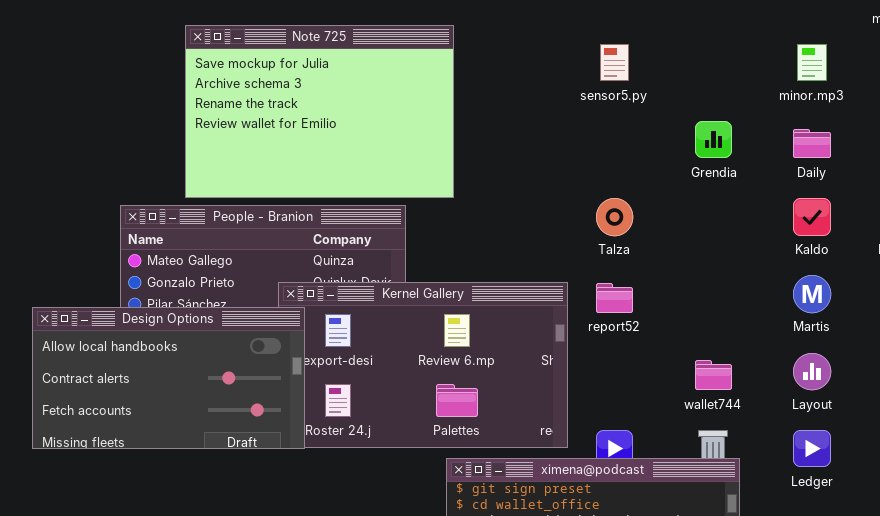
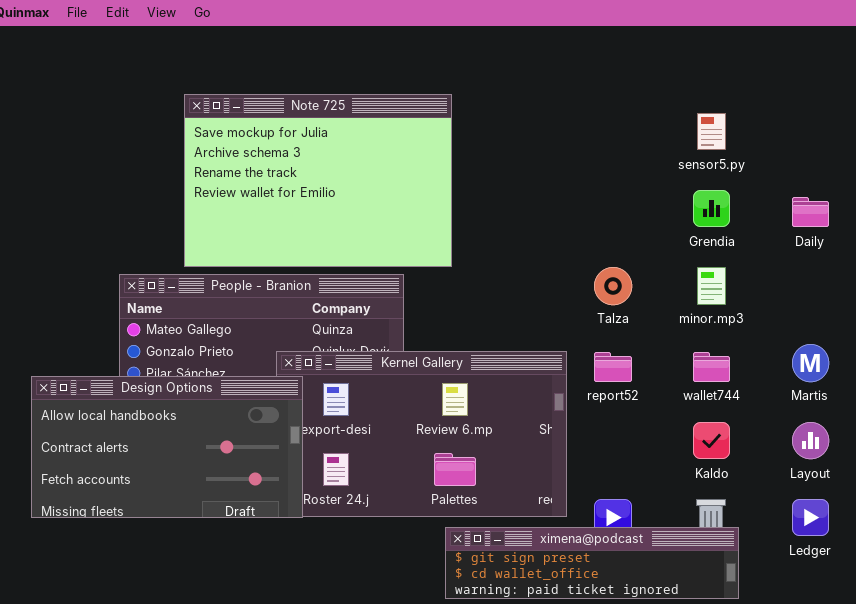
sensor5.py: [600,44,629,81] -> [697,113,726,150], moved
minor.mp3: [797,44,827,81] -> [697,267,726,305], moved
Kaldo: [793,198,831,236] -> [693,422,730,459], moved
wallet744: [695,360,732,390] -> [693,352,730,382], moved

